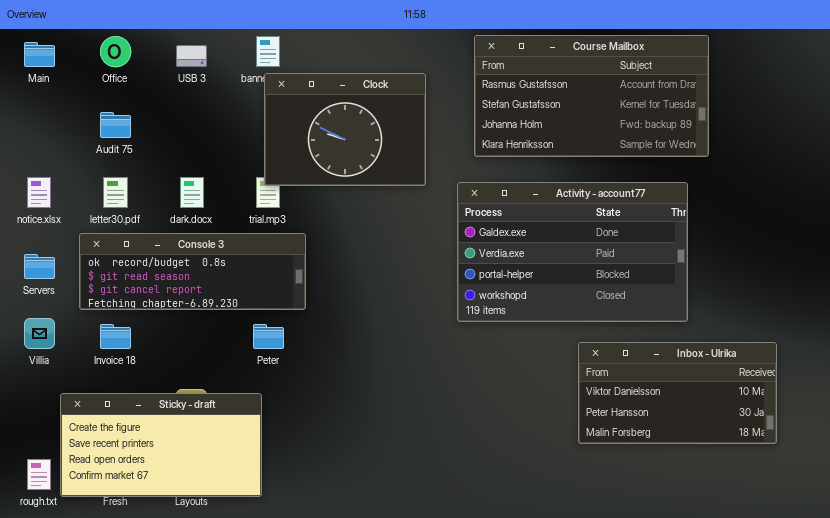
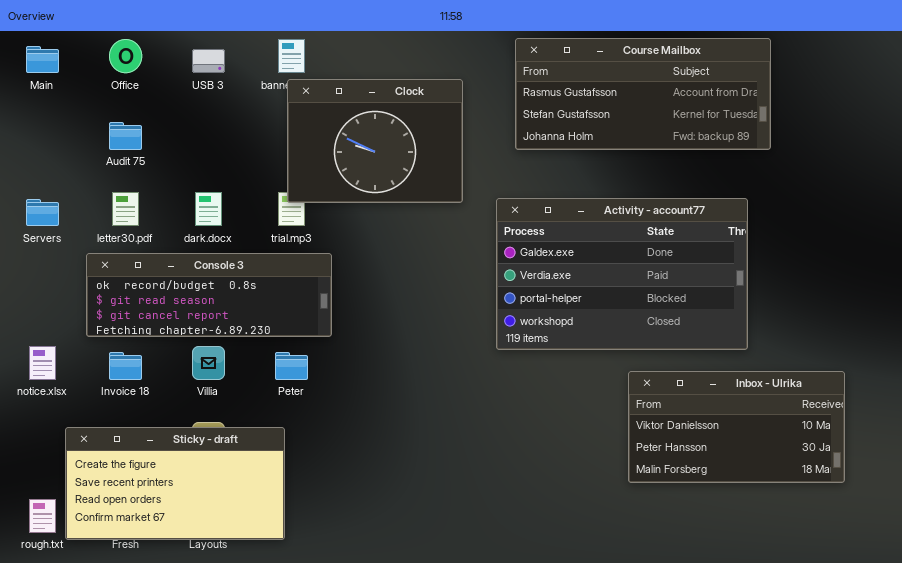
Course Mailbox: [474,35,709,157] -> [515,38,771,150], resized
notice.xlsx: [27,177,51,208] -> [29,346,56,380], moved
Servers: [24,254,55,279] -> [26,199,59,226], moved
Villia: [24,318,55,349] -> [192,346,225,380], moved

